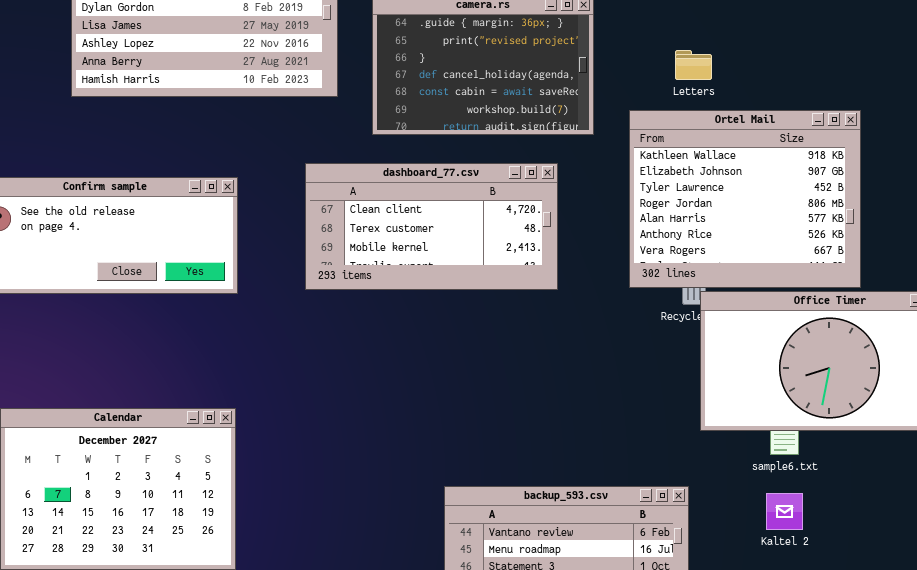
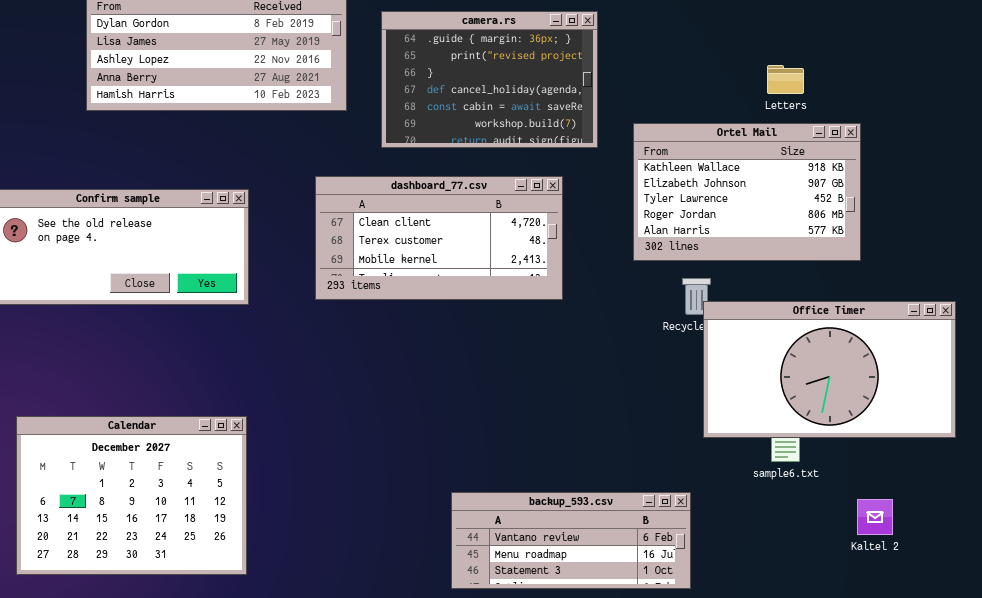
Letters: [675,50,712,80] -> [767,65,804,94], moved
Ortel Mail: [629,110,861,288] -> [633,123,861,261], resized
Kaltel 2: [766,493,803,530] -> [857,499,893,535], moved

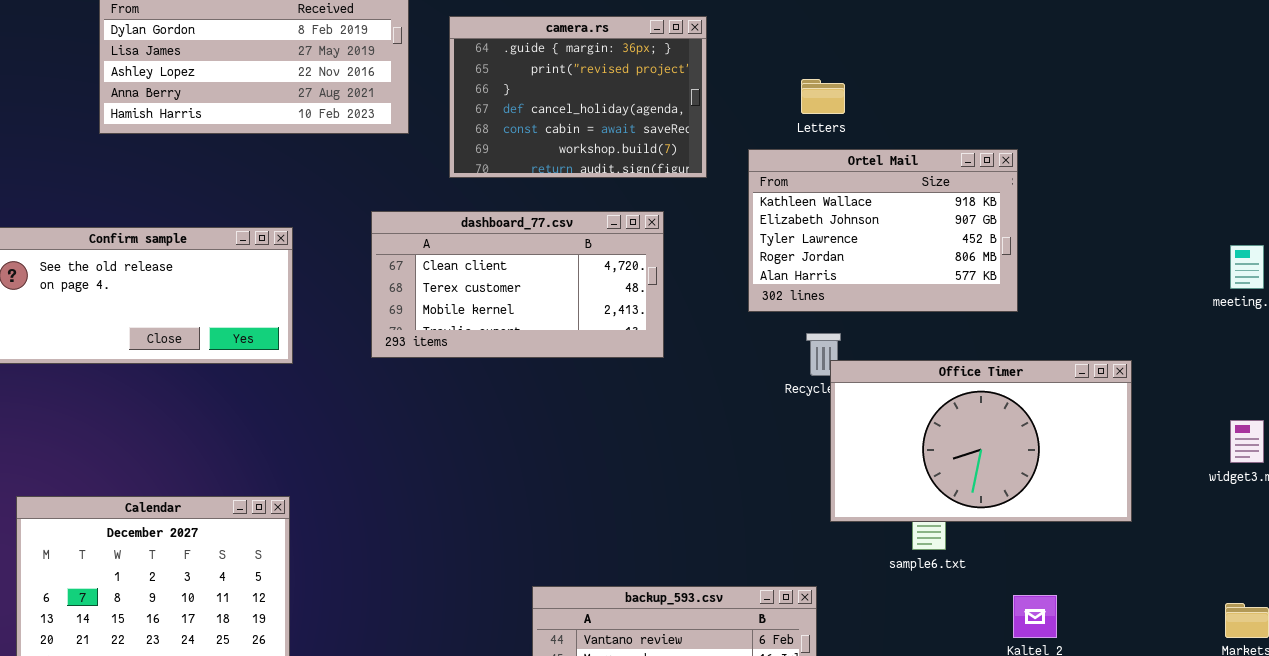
Letters: [767,65,804,94] -> [801,79,845,114], moved

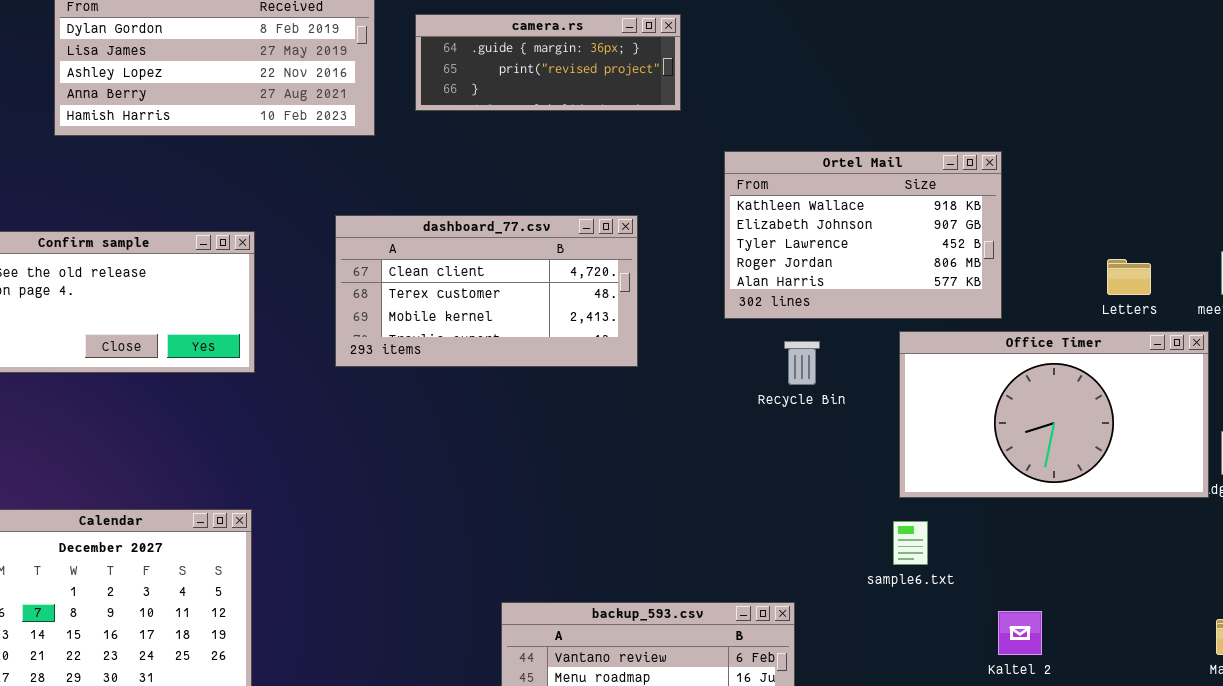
camera.rs: [449,16,707,178] -> [415,14,681,111], resized
Letters: [801,79,845,114] -> [1107,259,1151,295], moved
Office Timer: [830,360,1132,522] -> [899,331,1209,498], moved

